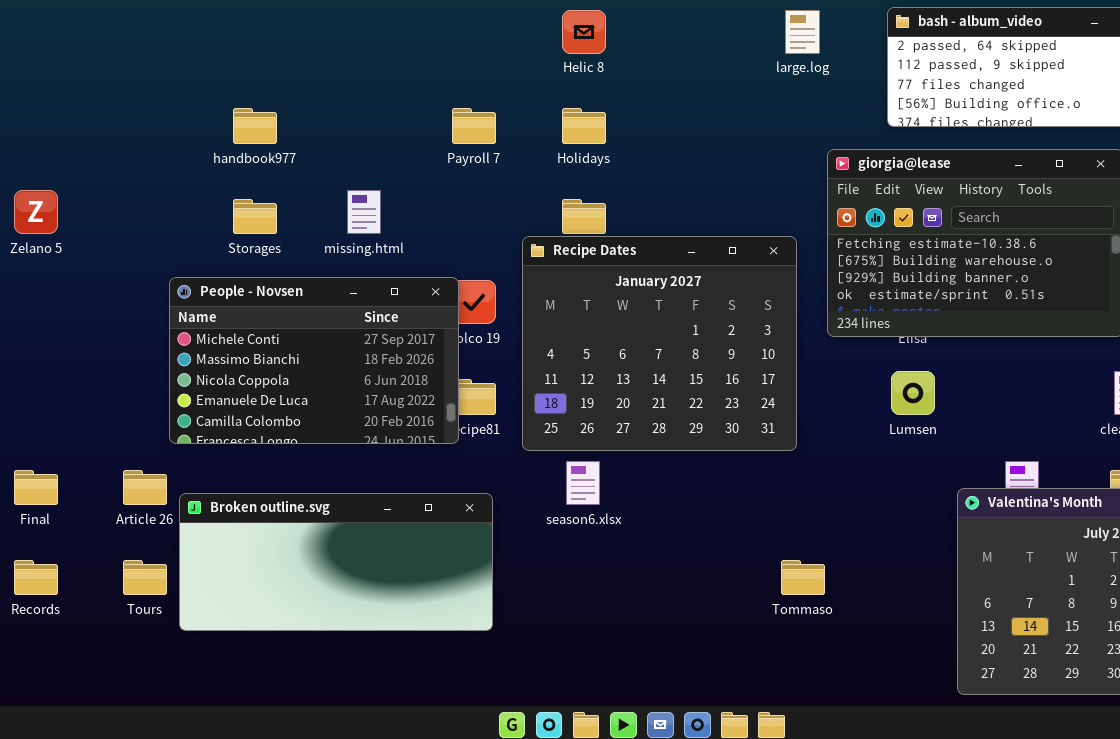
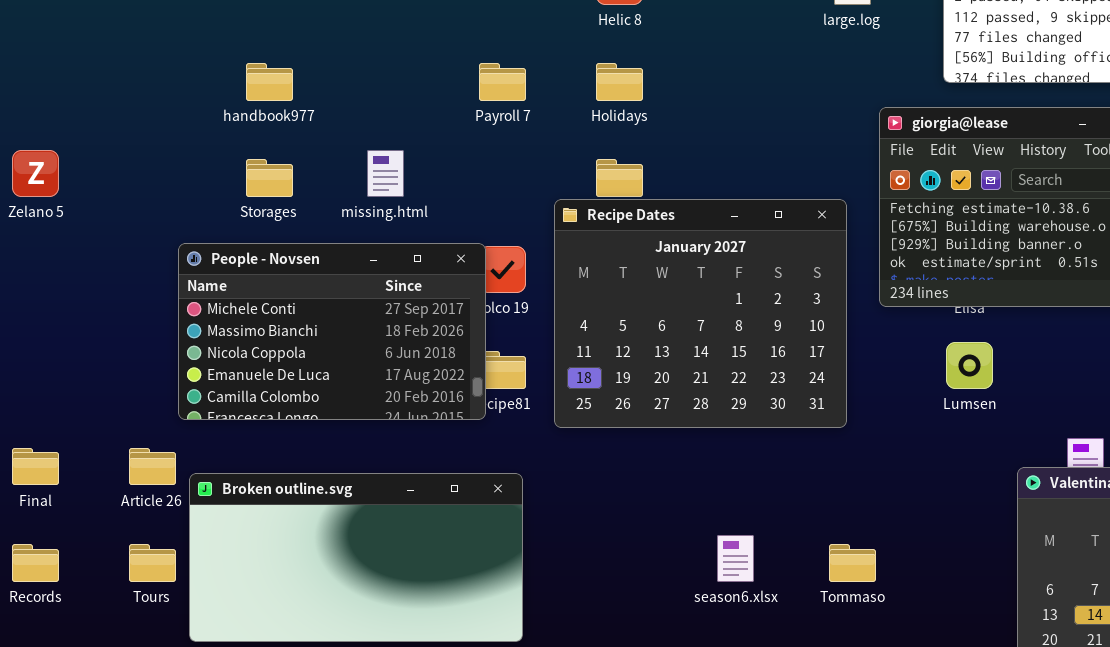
season6.xlsx: [566,461,600,505] -> [717,535,754,582], moved
Broken outline.svg: [179,493,493,631] -> [189,473,523,642], resized

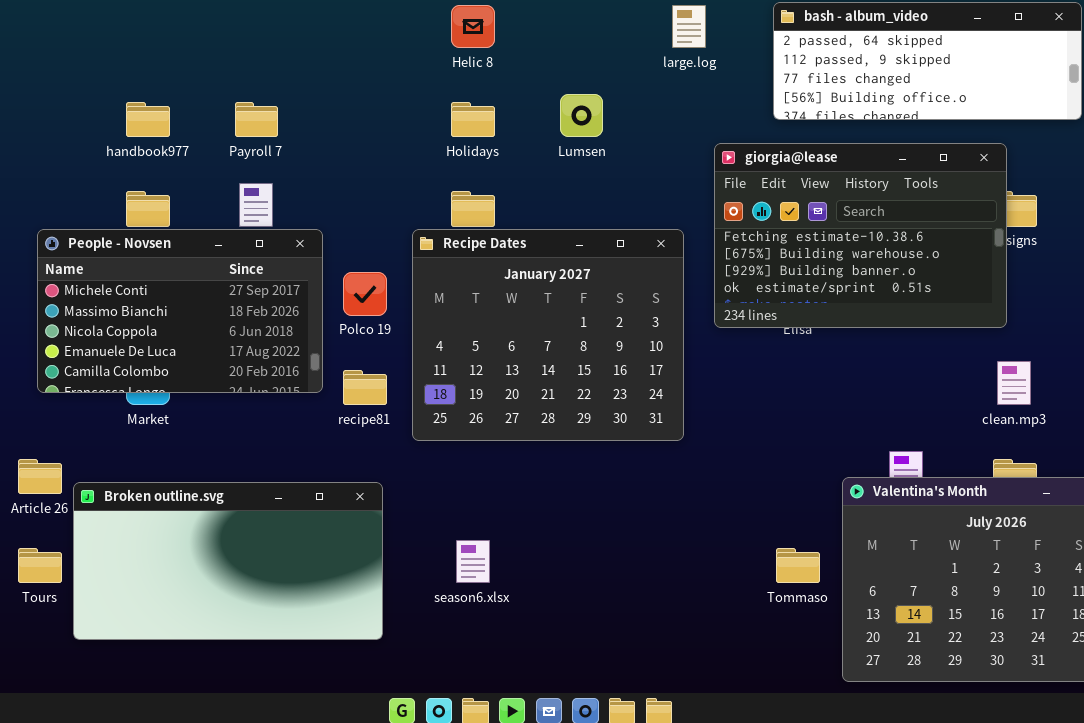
Payroll 7: [479,63,526,101] -> [235,102,278,137], moved
People - Novsen: [178,243,486,420] -> [37,229,323,393], moved
Lumsen: [946,342,993,389] -> [560,94,603,137], moved
season6.xlsx: [717,535,754,582] -> [456,540,490,583], moved
Tommaso: [829,544,876,582] -> [776,548,820,583], moved

